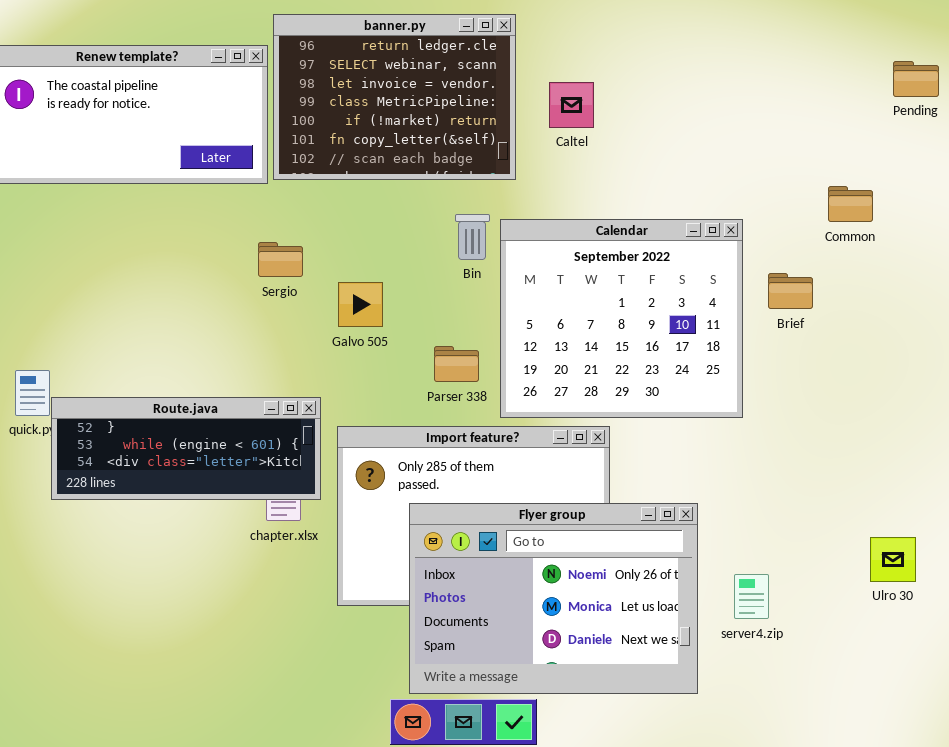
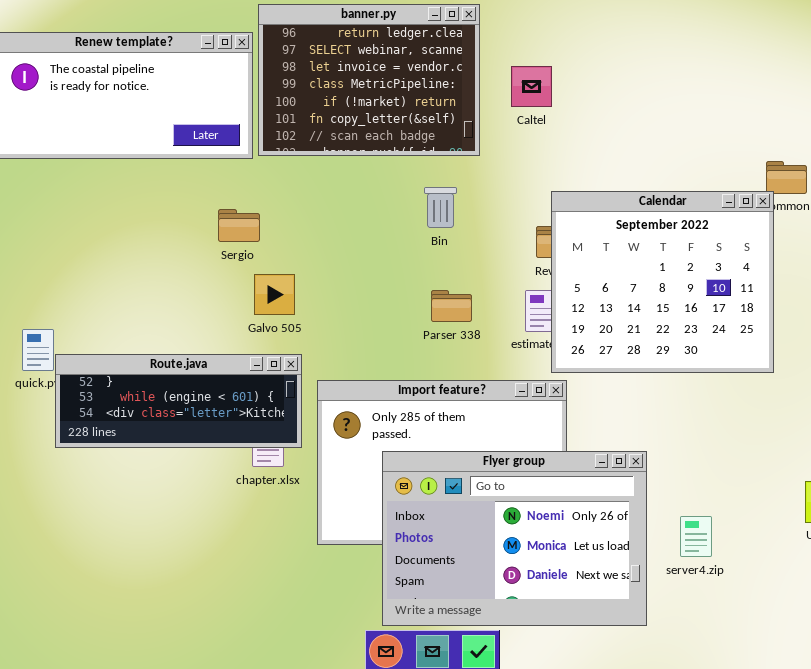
Calendar: [500,219,743,418] -> [551,191,774,373], moved
Sergio: [258,242,303,277] -> [218,209,260,242], moved
Galvo 505: [338,282,383,327] -> [254,274,295,315], moved
Parser 338: [434,346,479,382] -> [431,290,472,322], moved

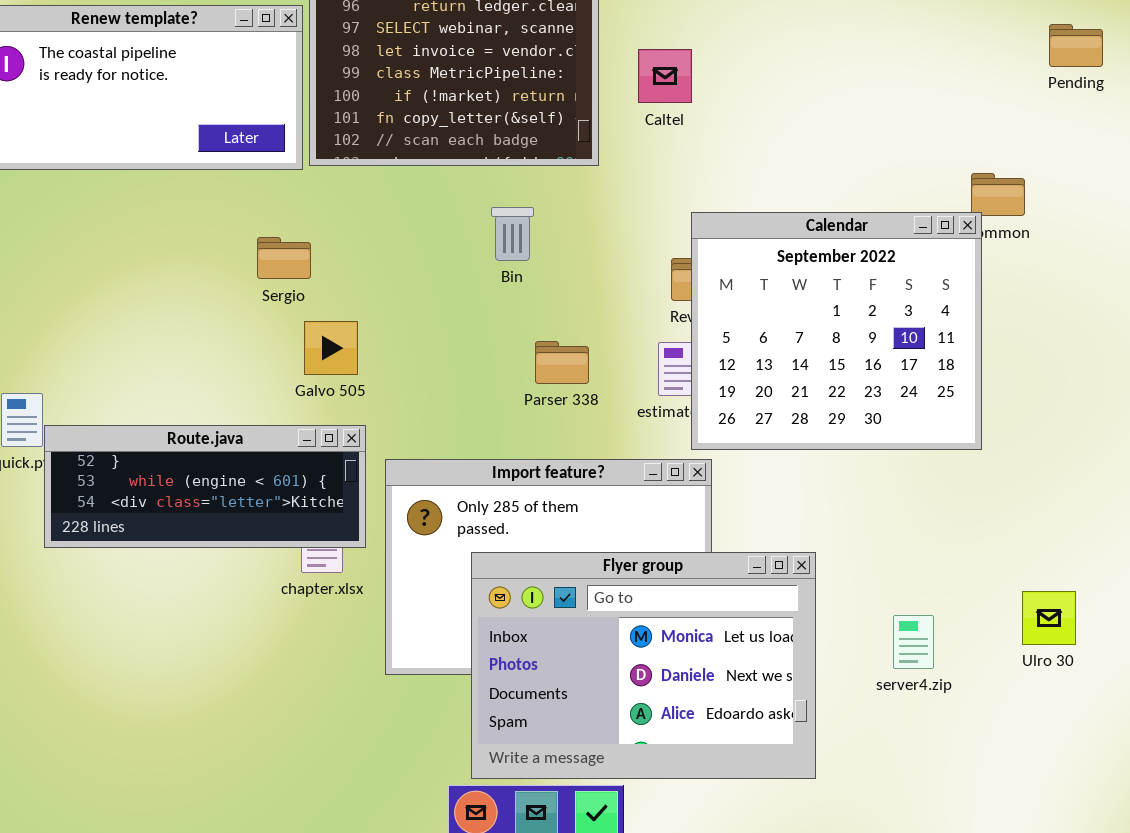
Bin: [424,187,457,228] -> [491,207,534,261], moved
Flyer group: [382,451,647,626] -> [471,552,816,779], scrolled down 1 row
server4.zip: [680,516,712,557] -> [893,615,934,669], moved

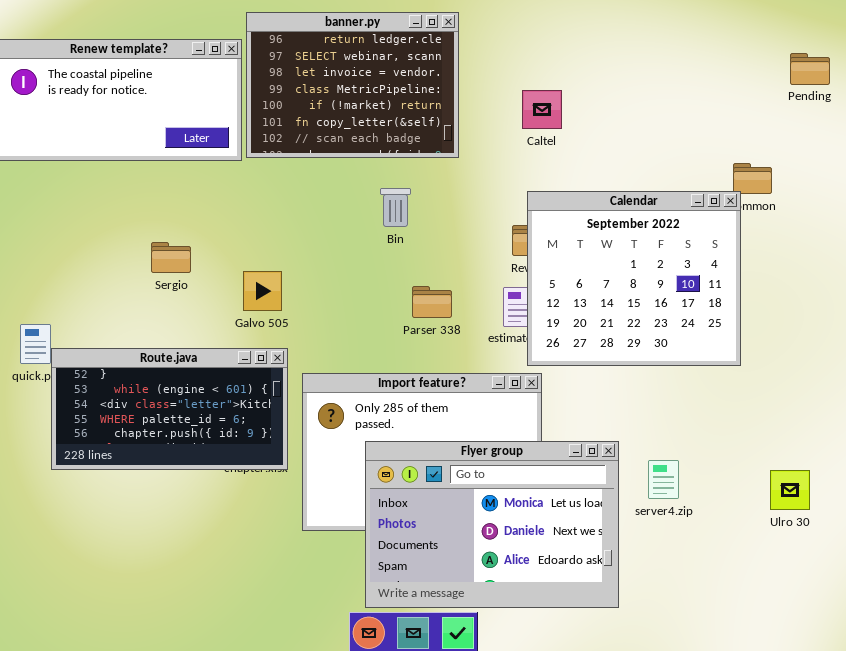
Caltel: [638,49,692,103] -> [522,90,562,129], moved
Sergio: [257,237,311,279] -> [151,242,191,273], moved
Route.java: [44,425,366,548] -> [51,348,288,470], resized
server4.zip: [893,615,934,669] -> [648,460,679,499], moved

